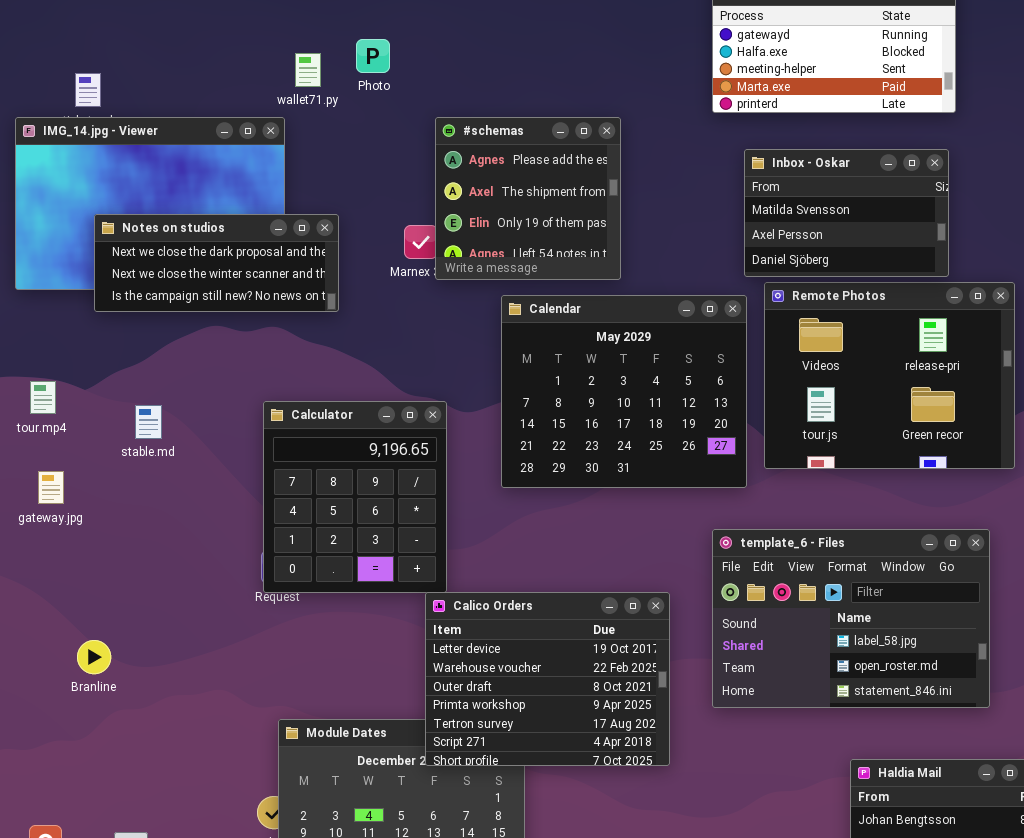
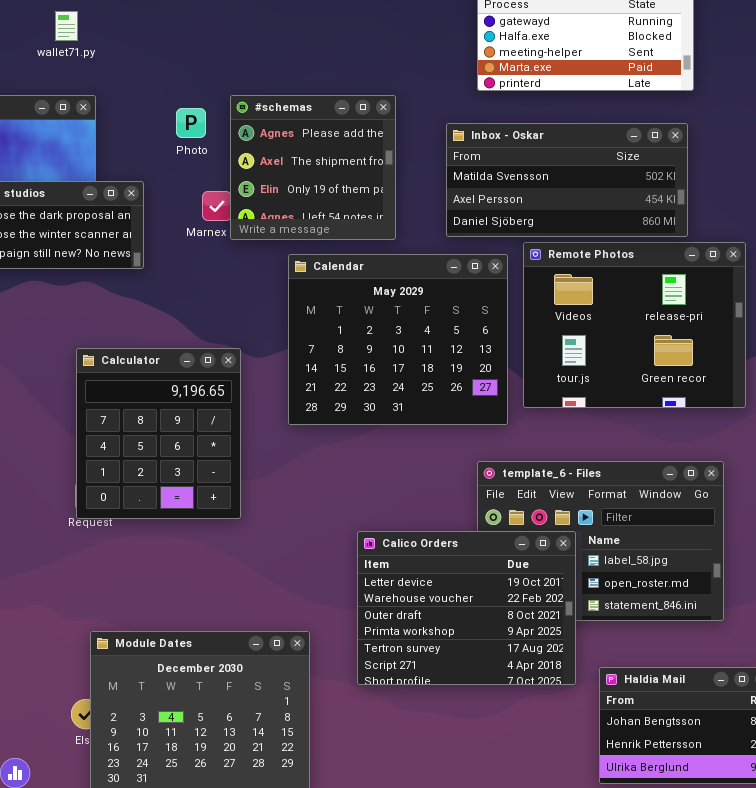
Photo: [356,39,390,73] -> [176,108,206,138], moved
wallet71.py: [295,53,321,87] -> [55,11,78,41], moved
Inbox - Oskar: [744,149,949,277] -> [446,123,688,237], resized
Calico Orders: [425,592,670,766] -> [357,531,576,685], moved

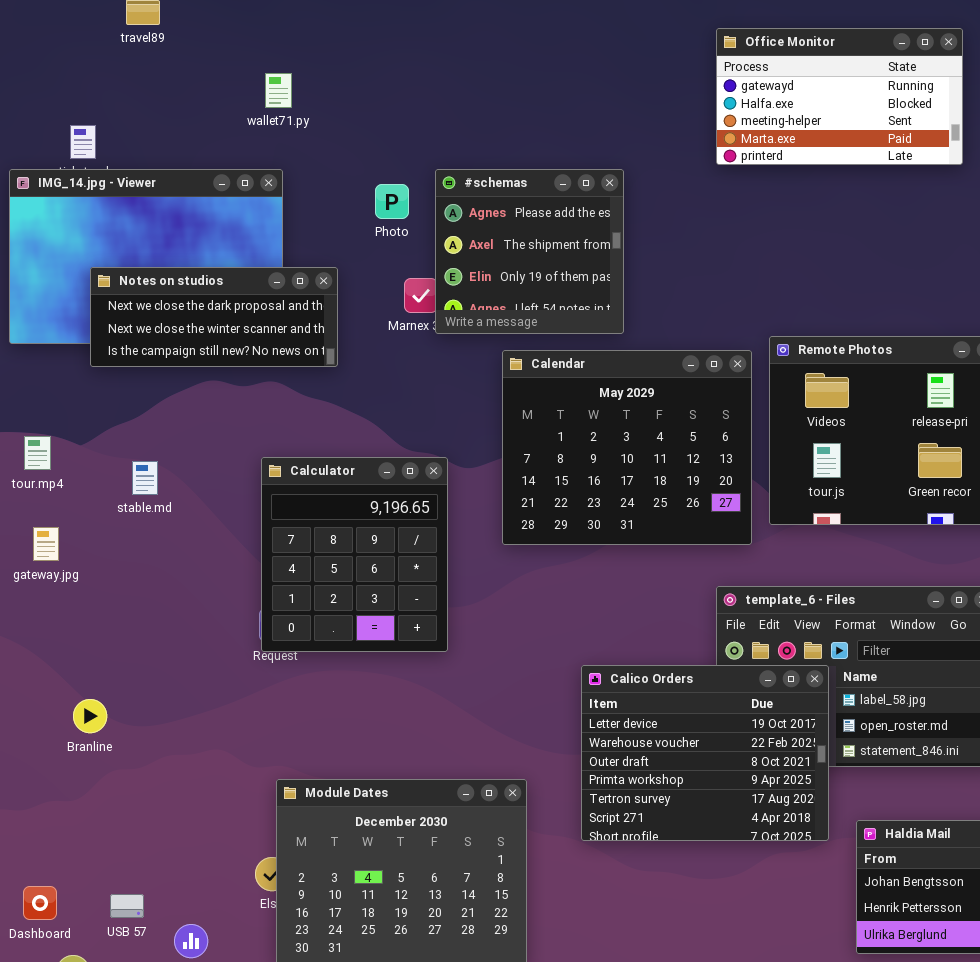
wallet71.py: [55,11,78,41] -> [265,73,292,108], moved
Inbox - Oskar: [446,123,688,237] -> none, closed

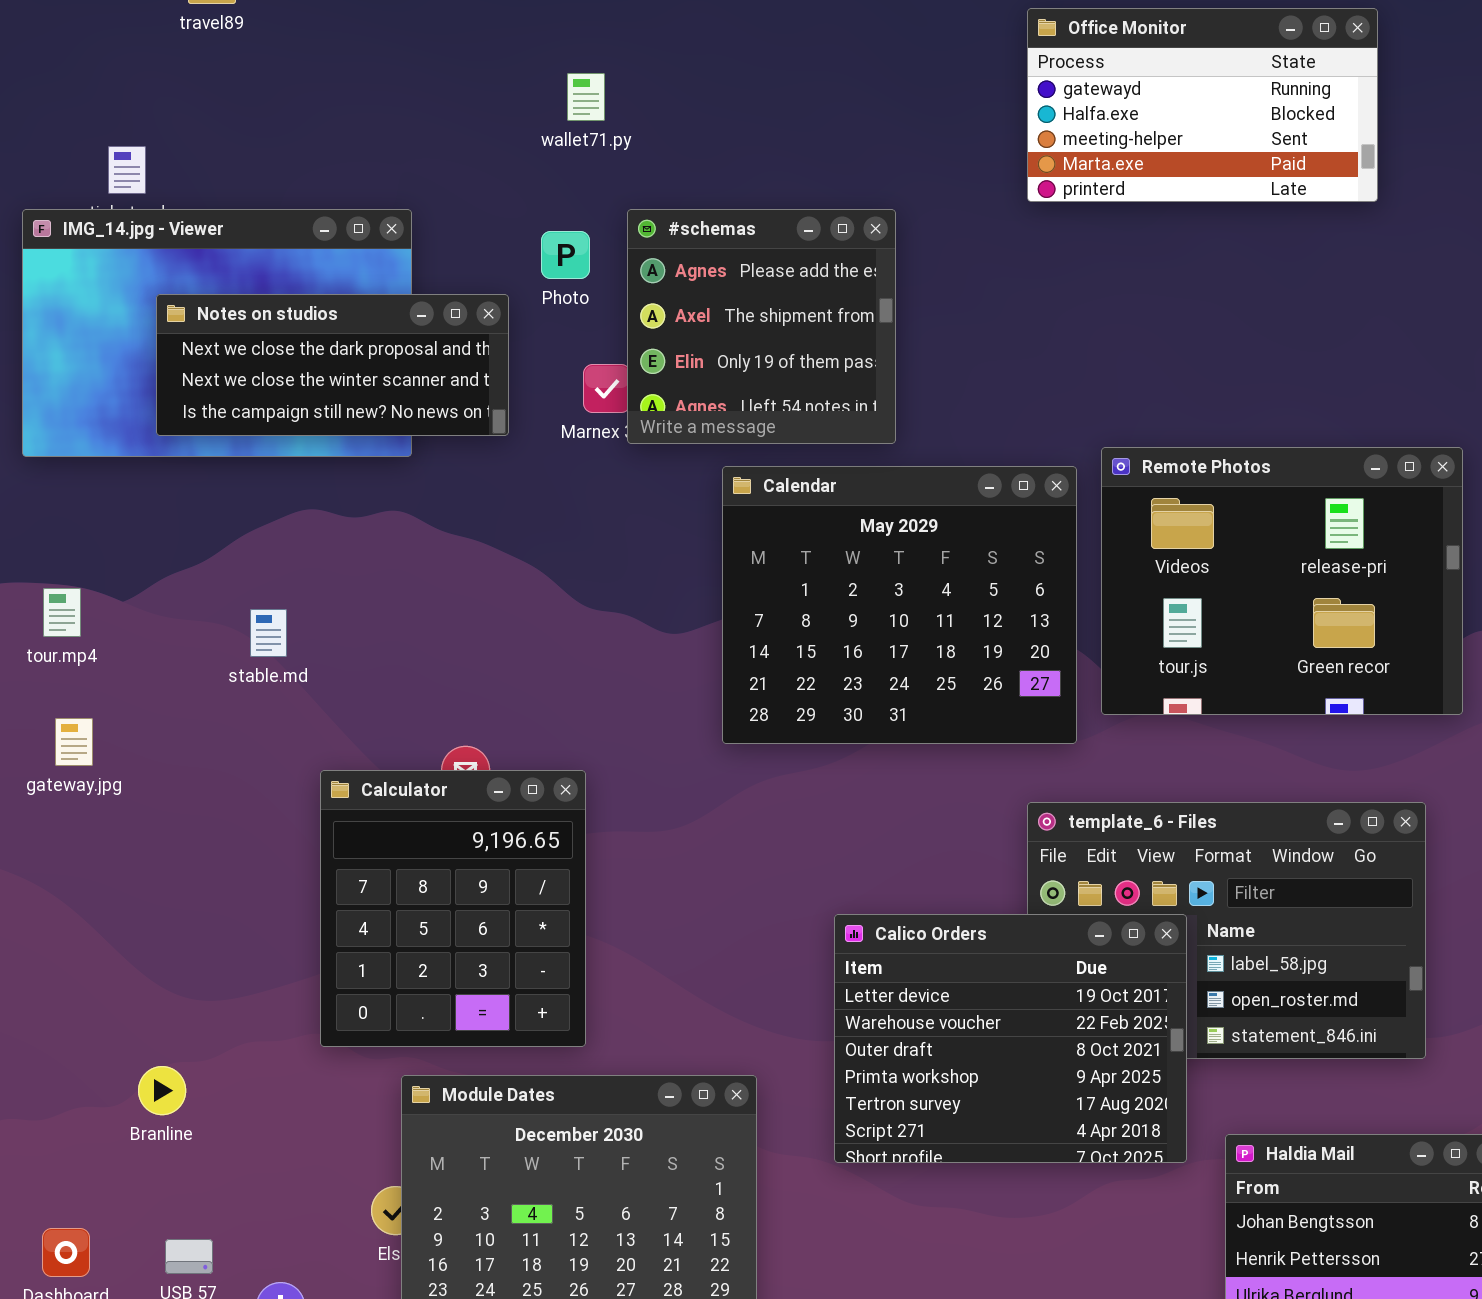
wallet71.py: [265,73,292,108] -> [567,73,605,121], moved
Notes on studios: [90,267,338,367] -> [156,294,509,436], moved
Calculator: [261,457,448,652] -> [320,770,586,1047], moved
stable.md: [132,461,158,495] -> [250,609,287,657], moved
Branline: [73,699,107,733] -> [138,1066,186,1115], moved

